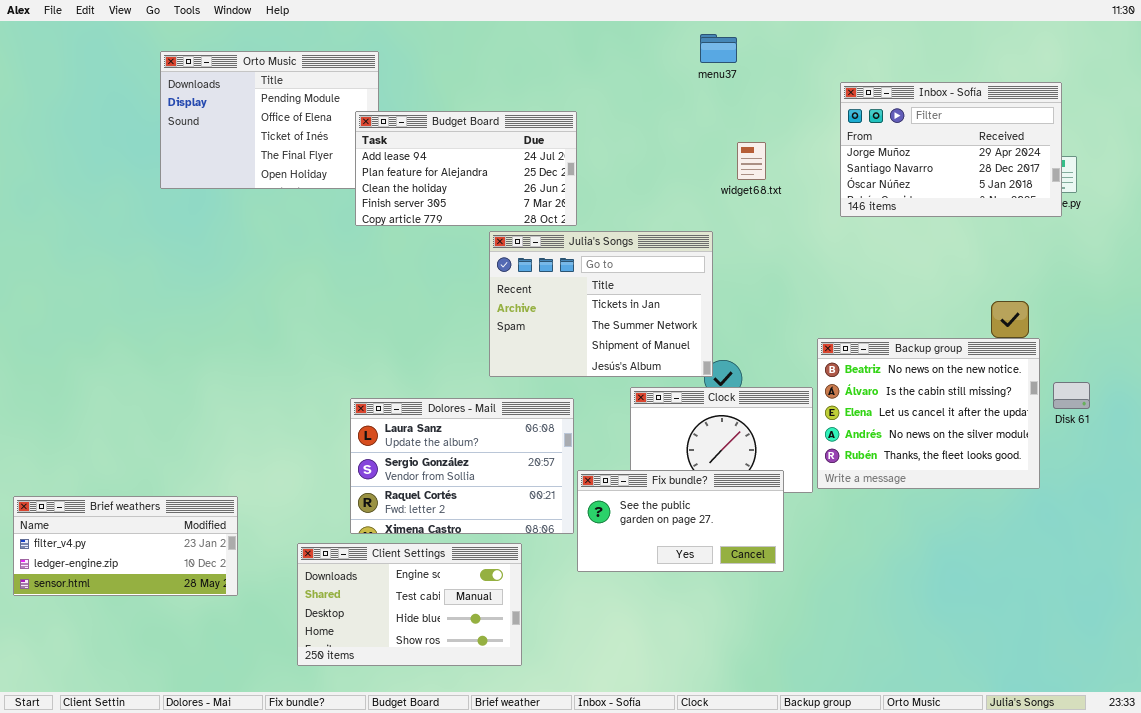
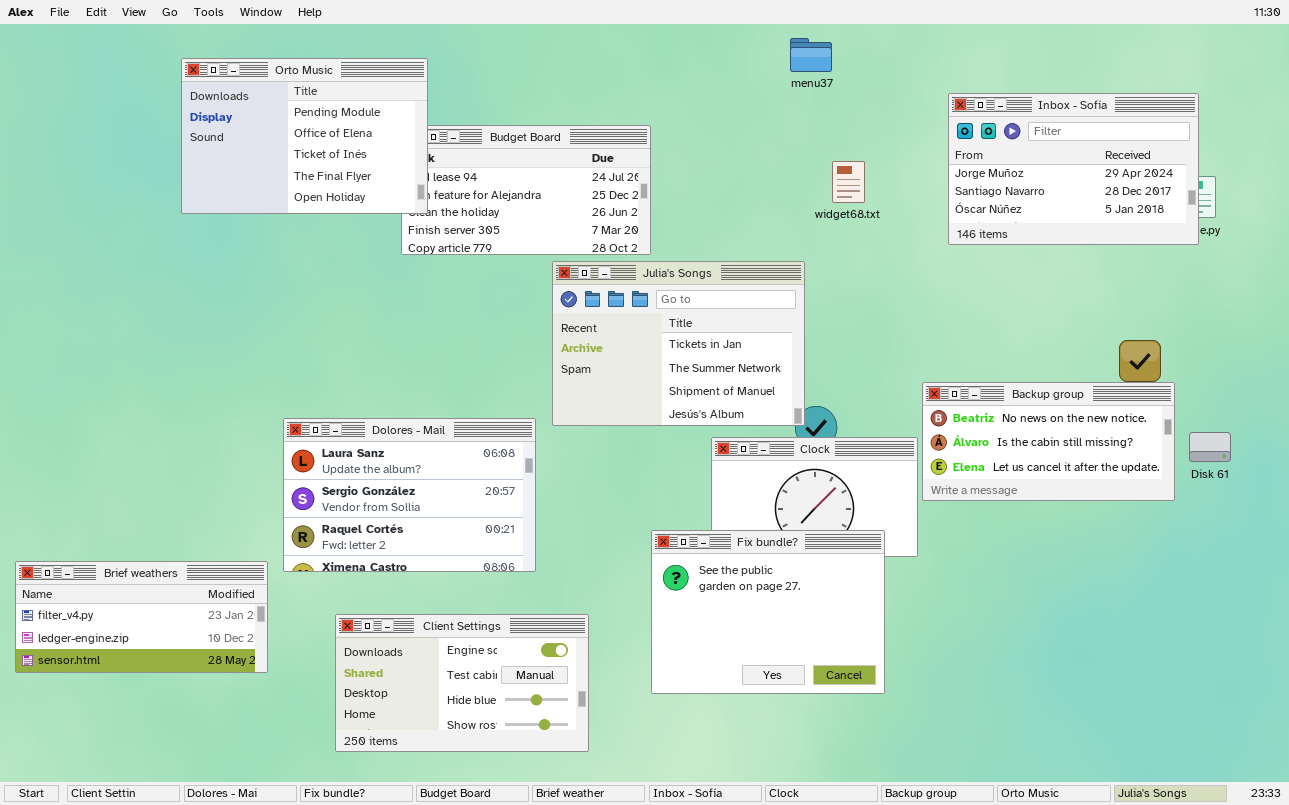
Orto Music: [160,51,379,189] -> [181,58,428,214], raised
Backup group: [817,338,1040,489] -> [922,382,1175,501], resized
Dolores - Mail: [350,398,574,534] -> [283,418,536,572], moved
Fix bundle?: [577,470,784,572] -> [651,530,885,694], resized

